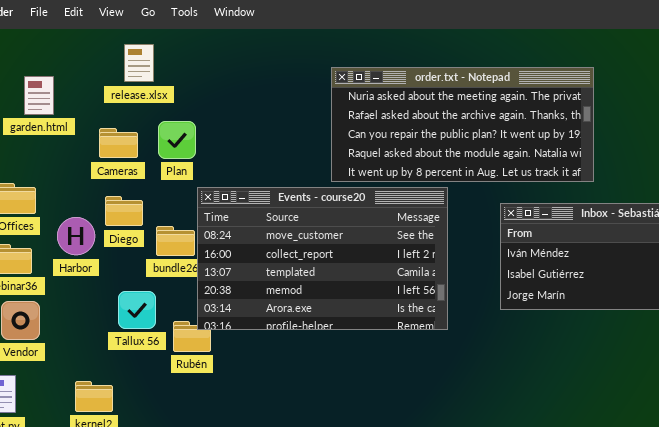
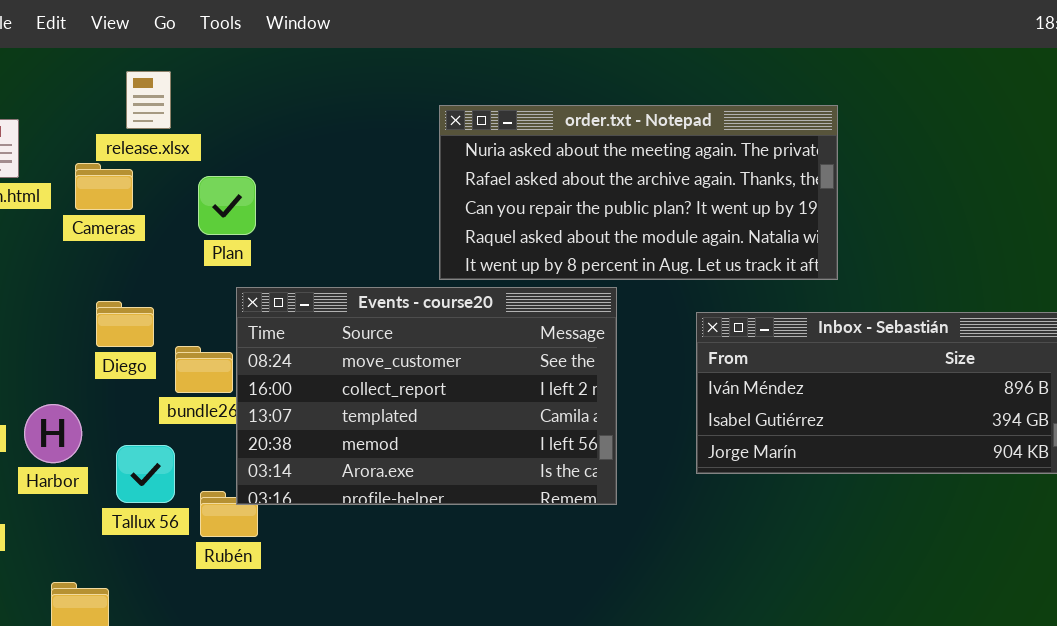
Plan: [158,121,196,159] -> [198,176,256,235], moved
Cameras: [99,128,138,158] -> [75,163,133,210], moved
Harbor: [57,217,95,255] -> [24,404,82,463], moved

